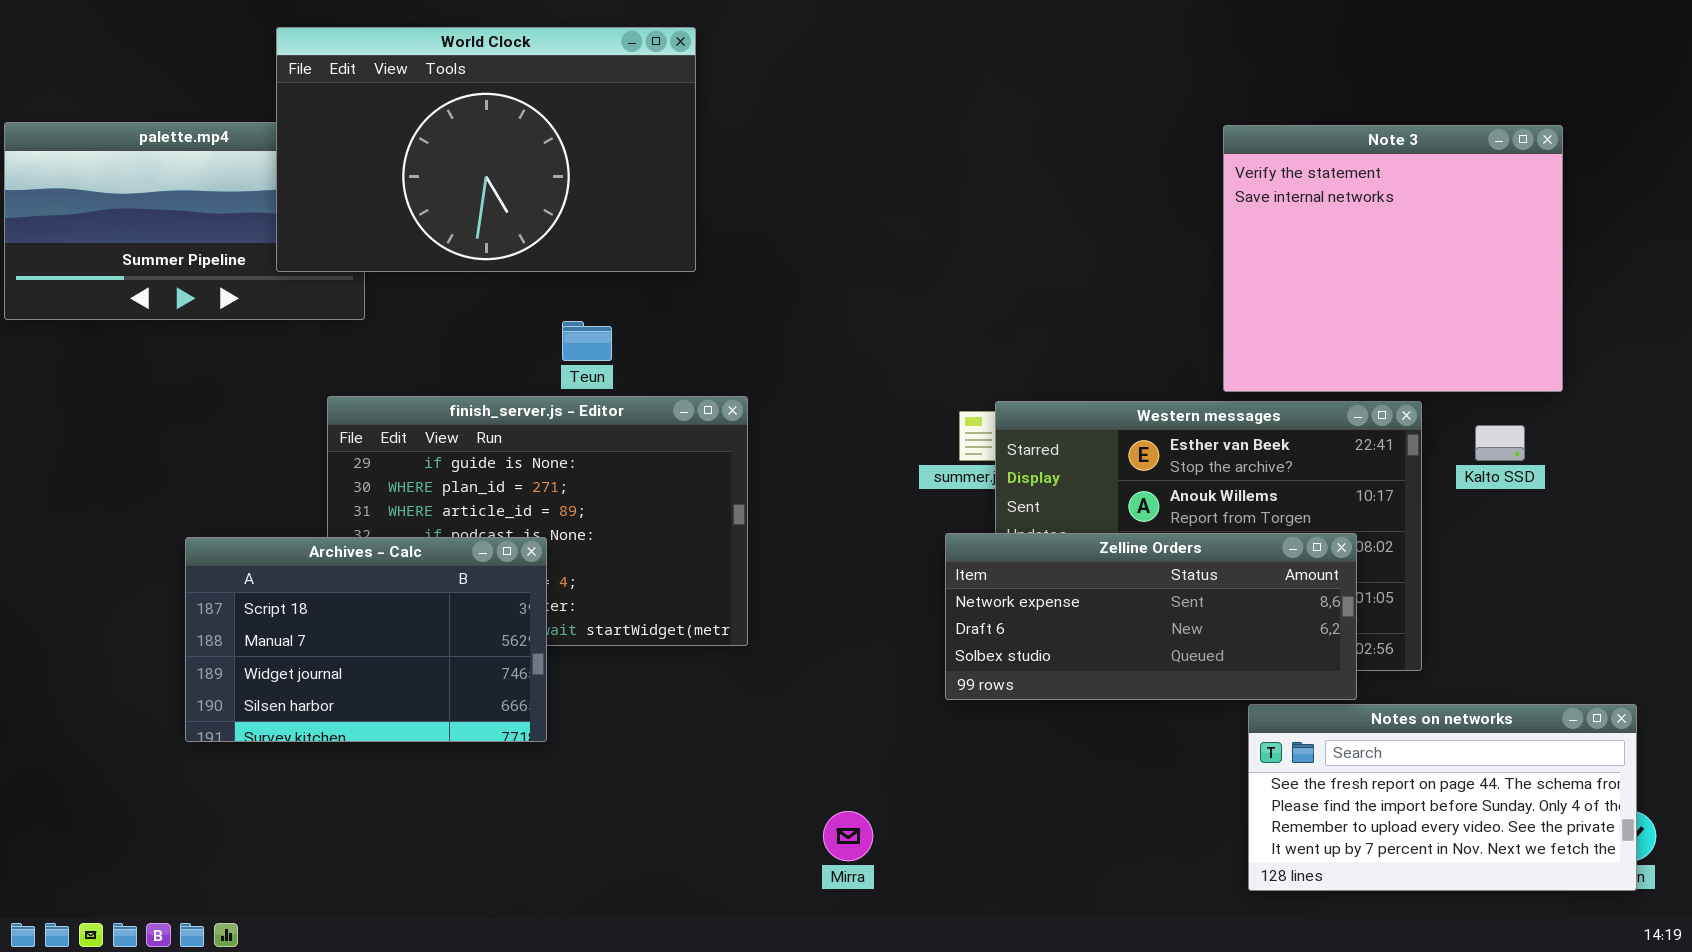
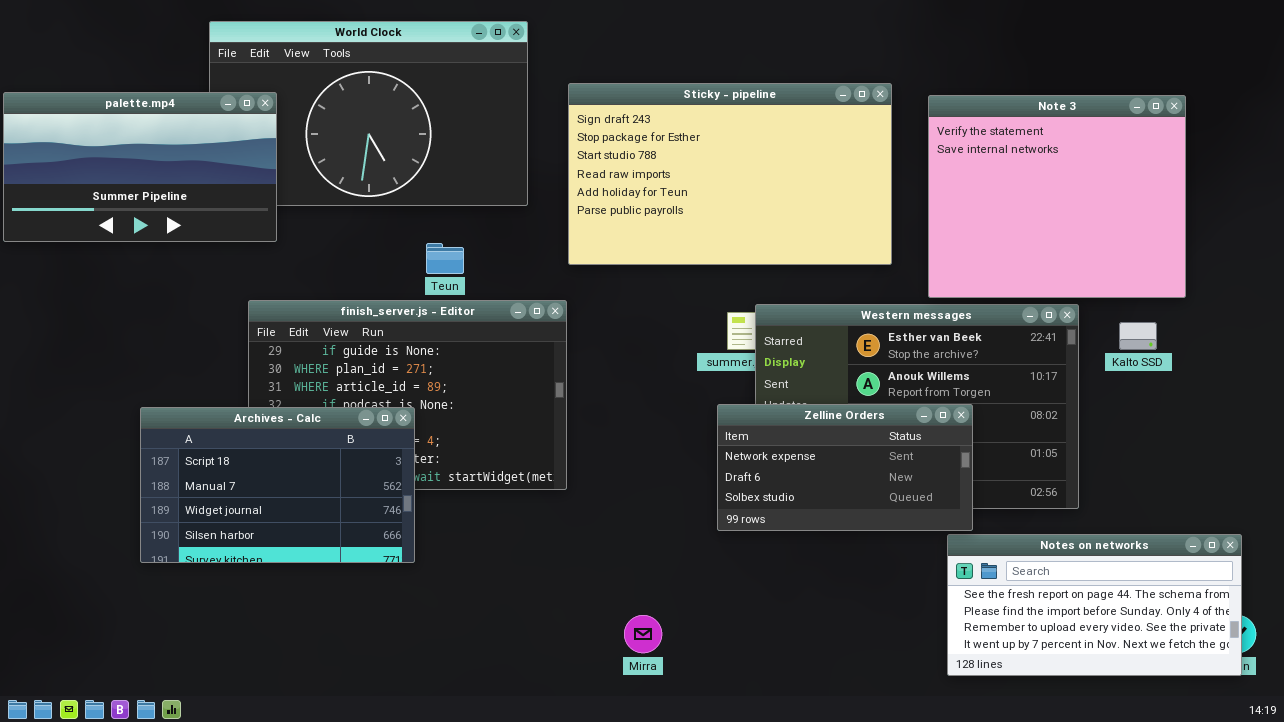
Sticky - pipeline: none -> [568,83,892,265], opened
palette.mp4: [4,122,365,320] -> [3,92,277,242], raised
Zelline Orders: [945,533,1357,700] -> [717,404,973,531], resized

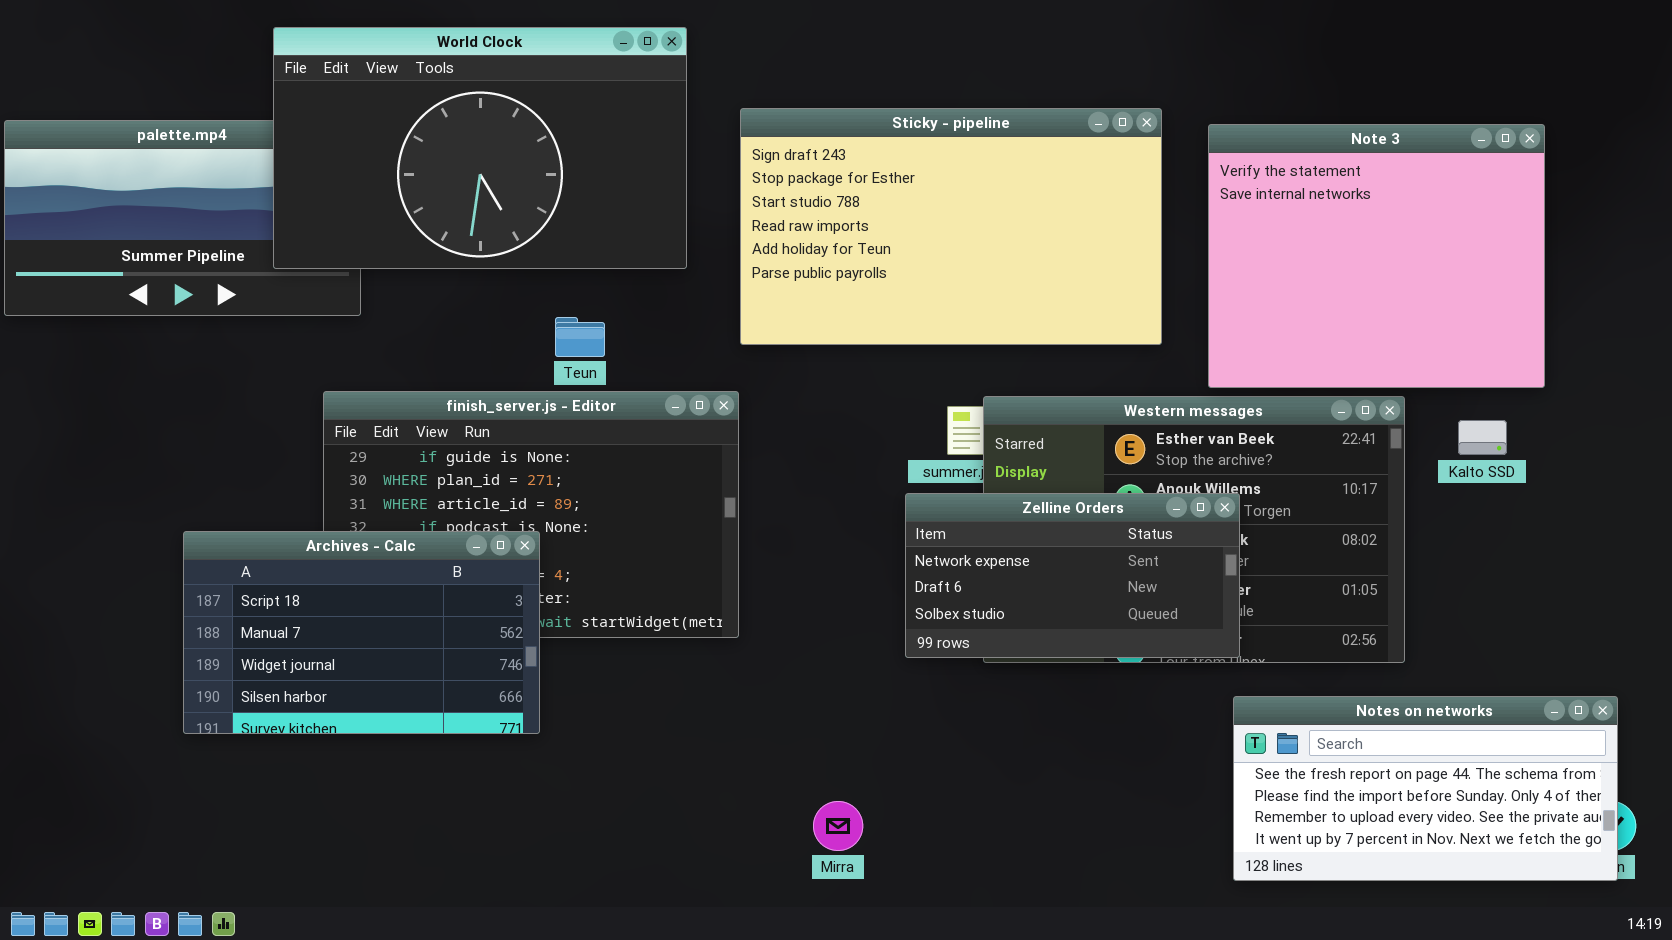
World Clock: [209,21,528,206] -> [273,27,687,269], raised
Zelline Orders: [717,404,973,531] -> [905,493,1240,658], moved

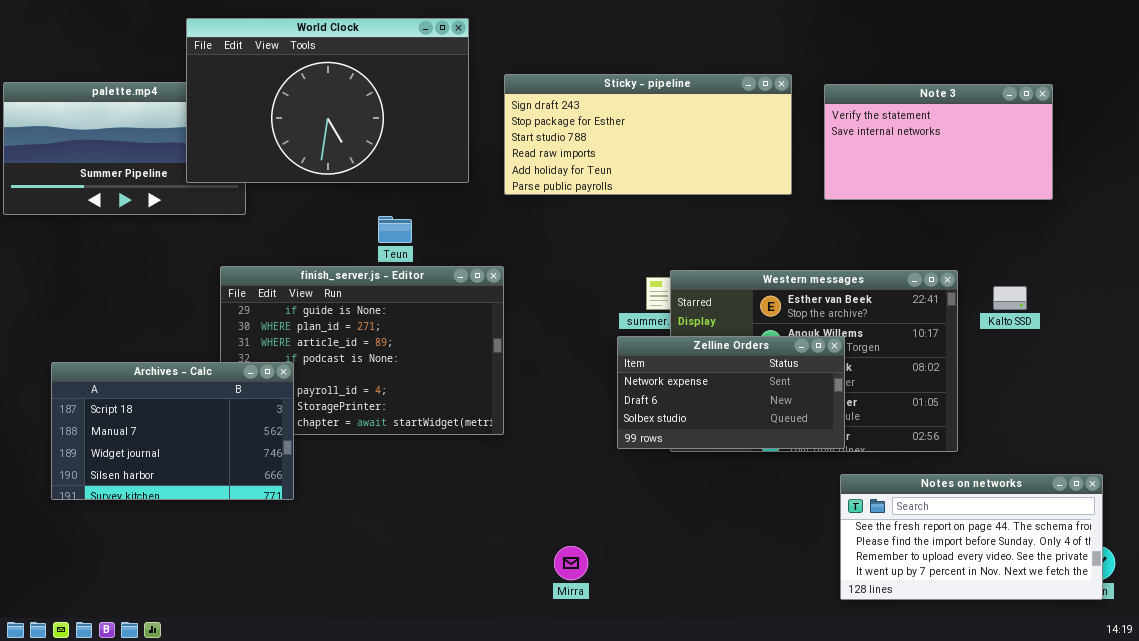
Sticky - pipeline: [740,108,1162,345] -> [504,74,792,195], resized
Note 3: [1208,124,1545,388] -> [824,84,1053,200], resized
Archives - Calc: [183,531,540,734] -> [51,362,294,500], moved

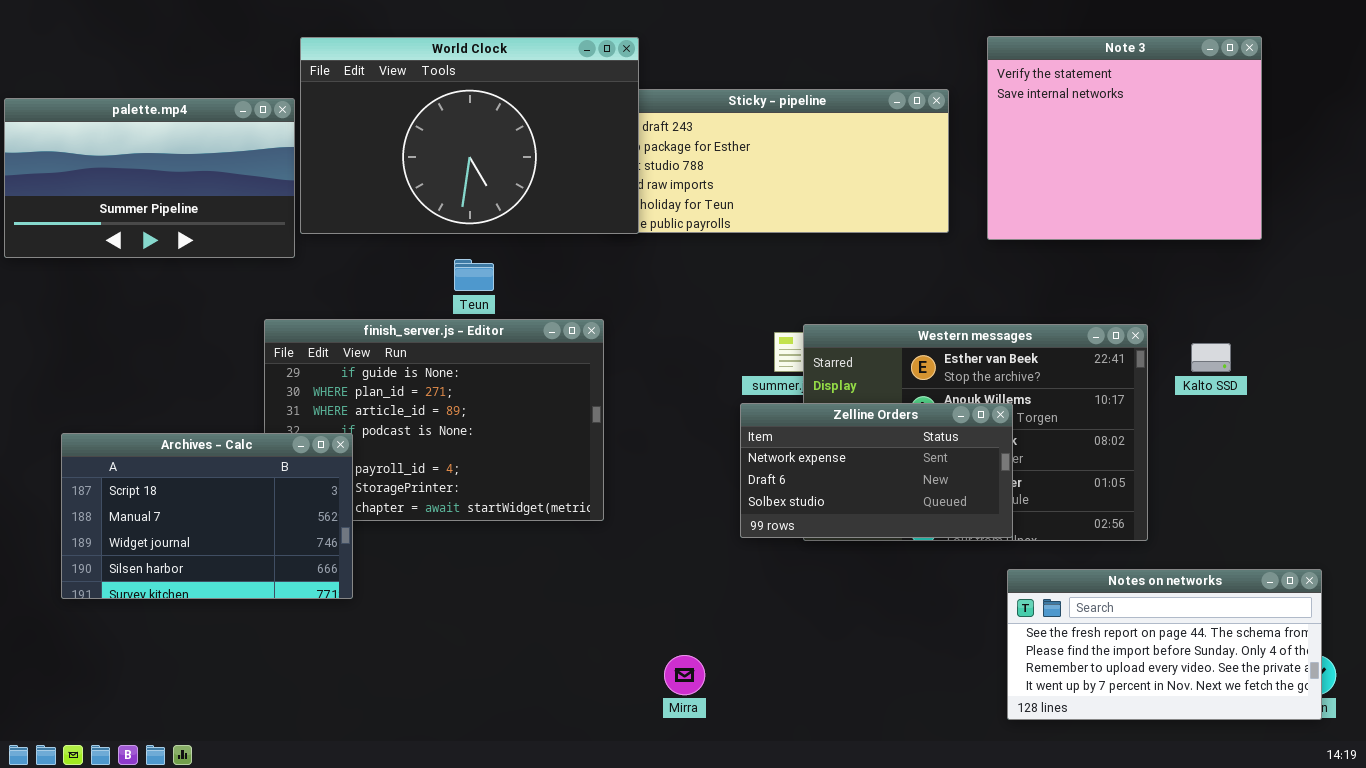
World Clock: [186,18,469,183] -> [300,37,639,234], moved
Note 3: [824,84,1053,200] -> [987,36,1262,240], resized

